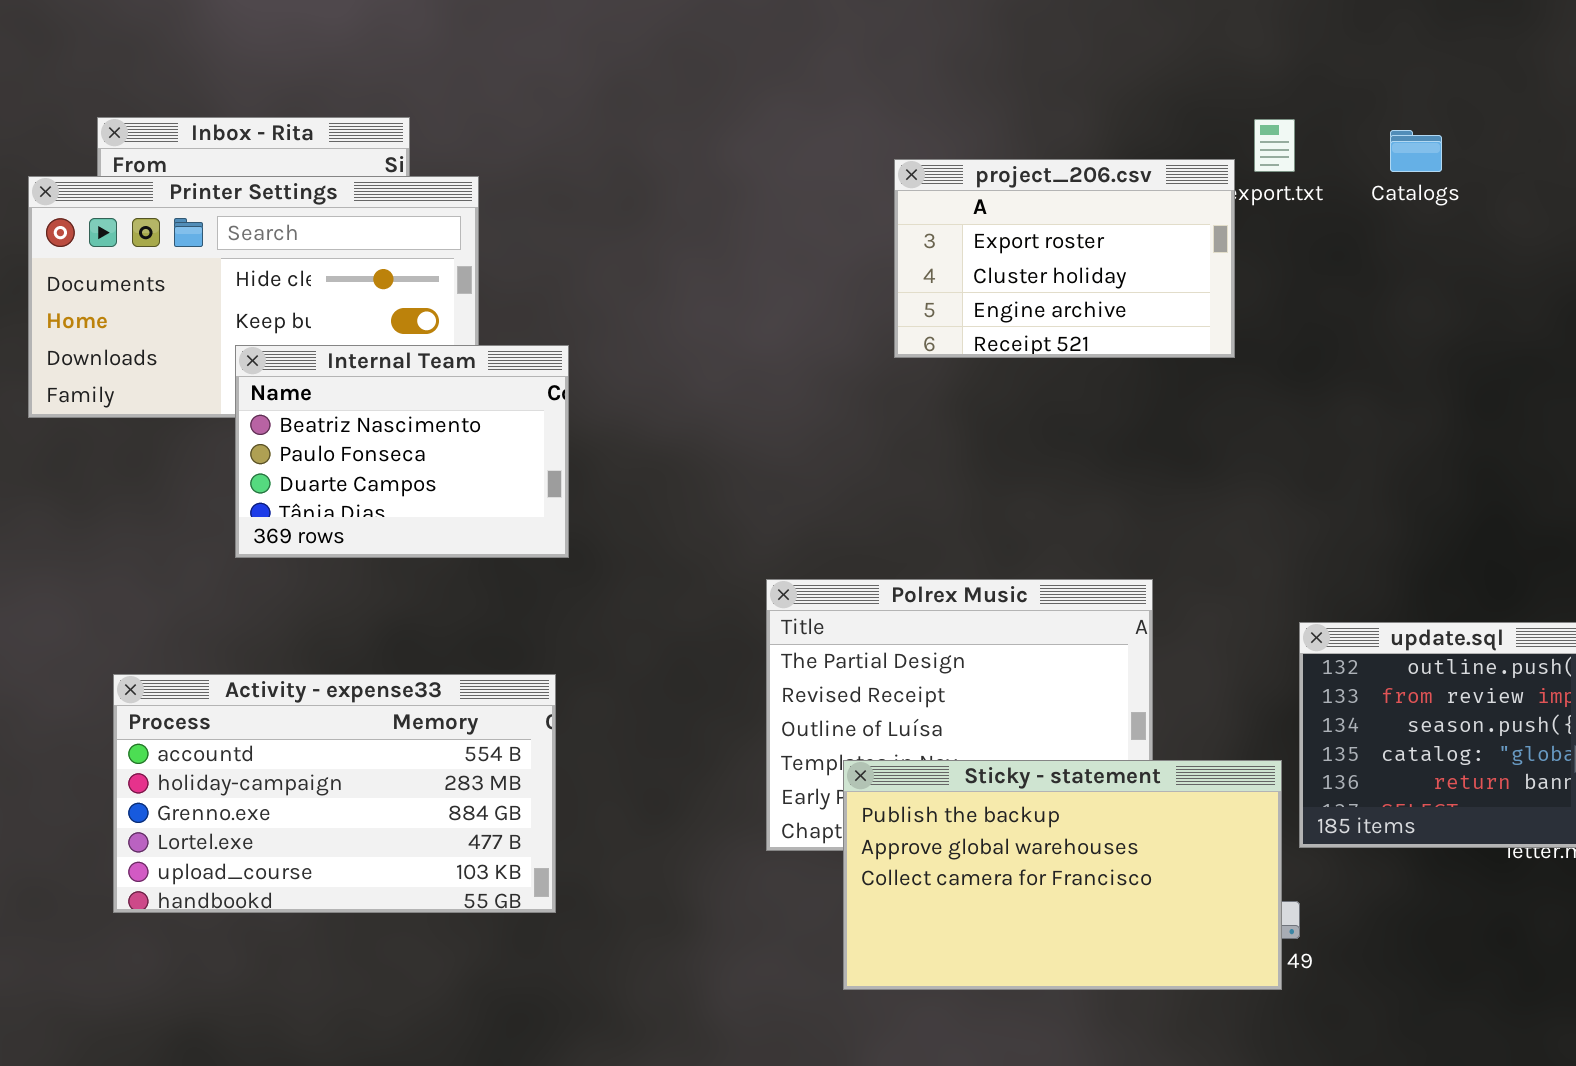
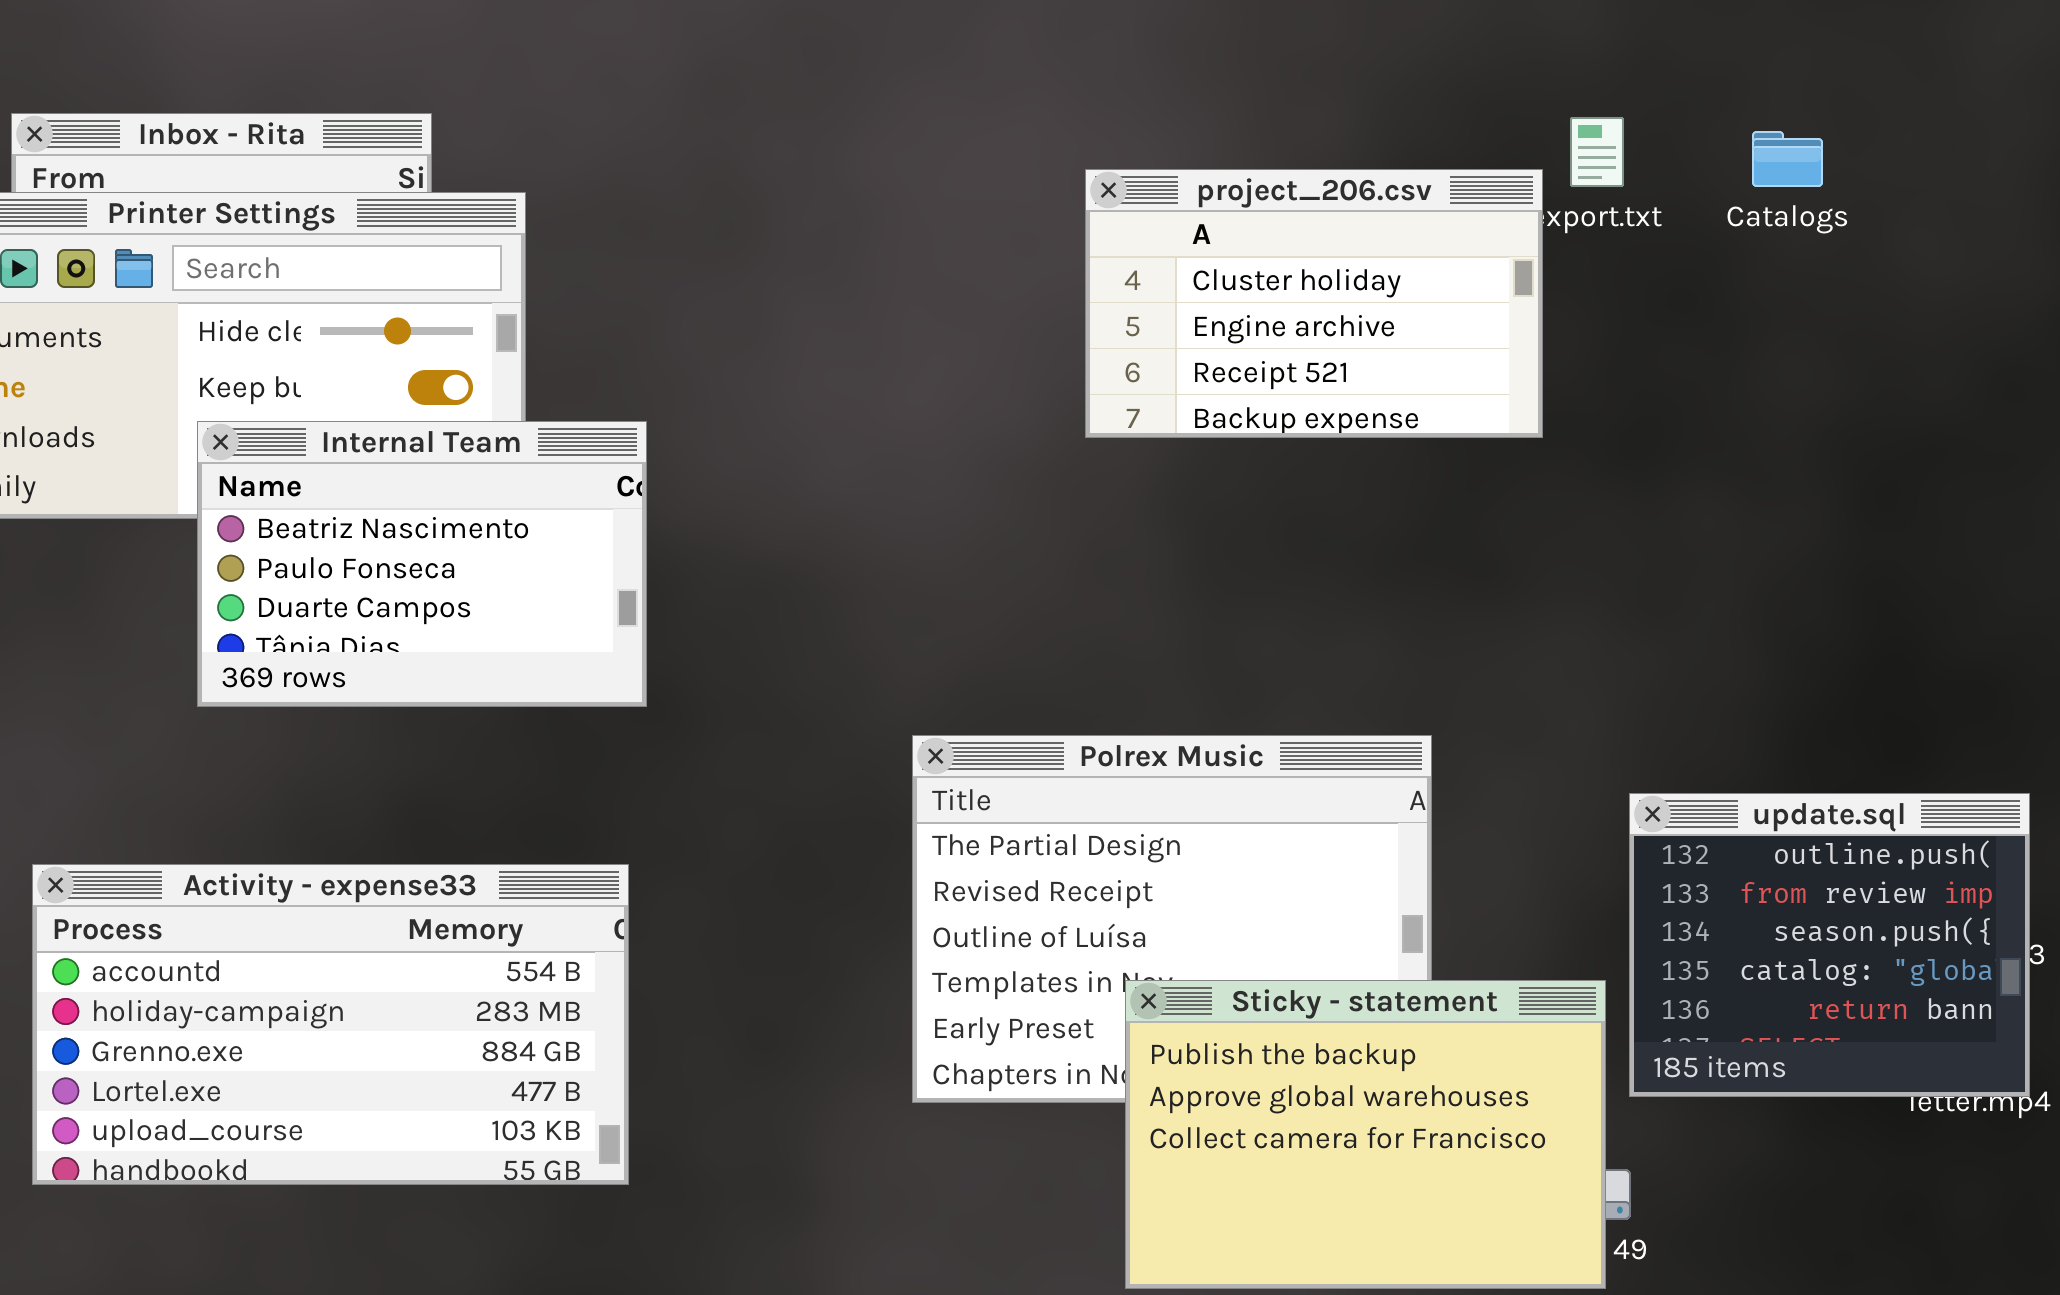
project_206.csv: [894,159,1235,358] -> [1085,169,1543,438], scrolled down 1 row
Sticky - statement: [843,760,1282,990] -> [1125,980,1606,1289], resized

